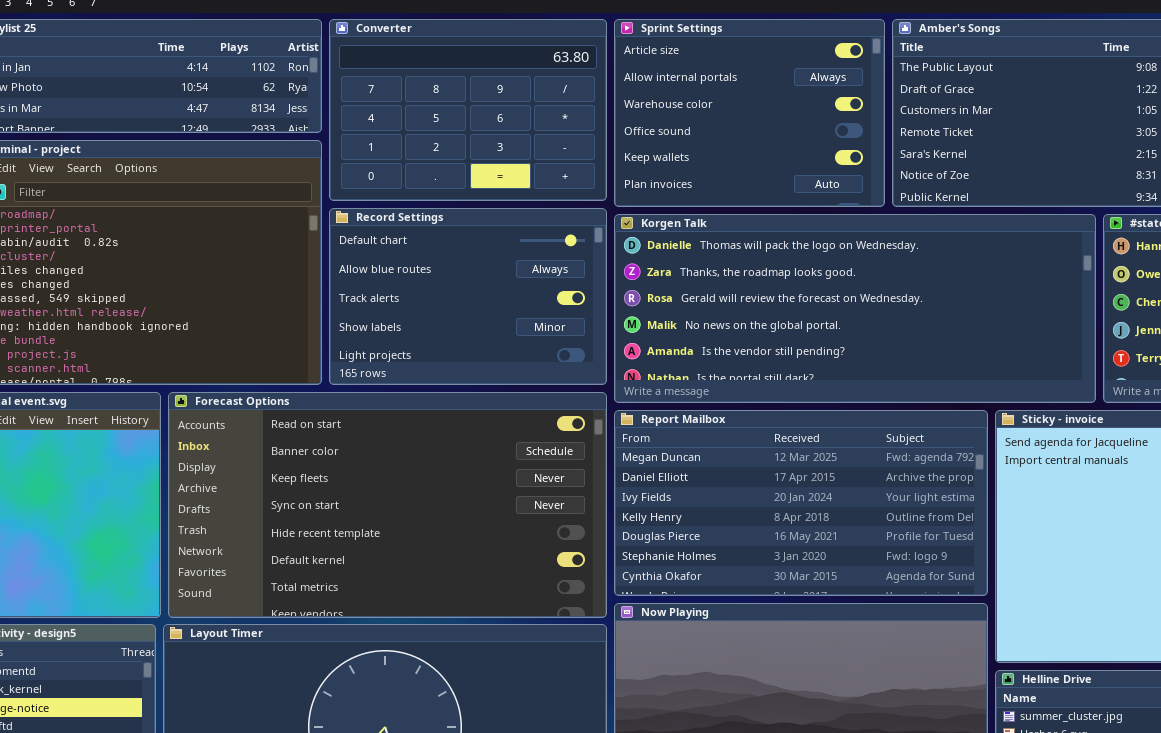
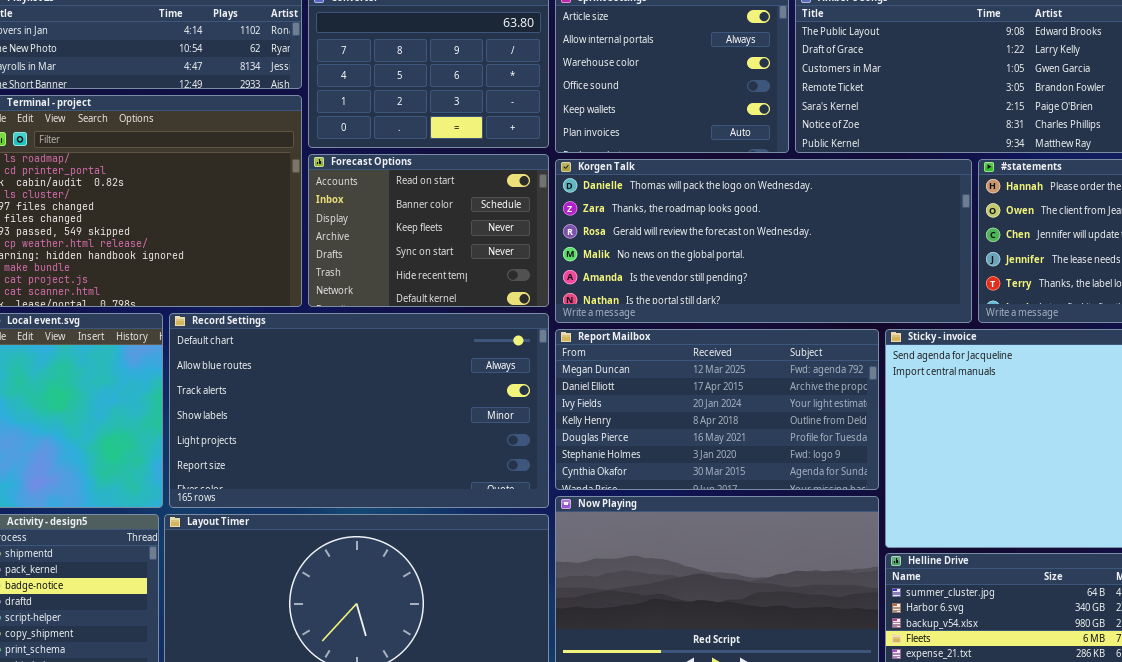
Record Settings: [329,208,607,385] -> [169,313,549,508], moved, resized
Forecast Options: [168,392,607,618] -> [308,154,549,307], moved, resized

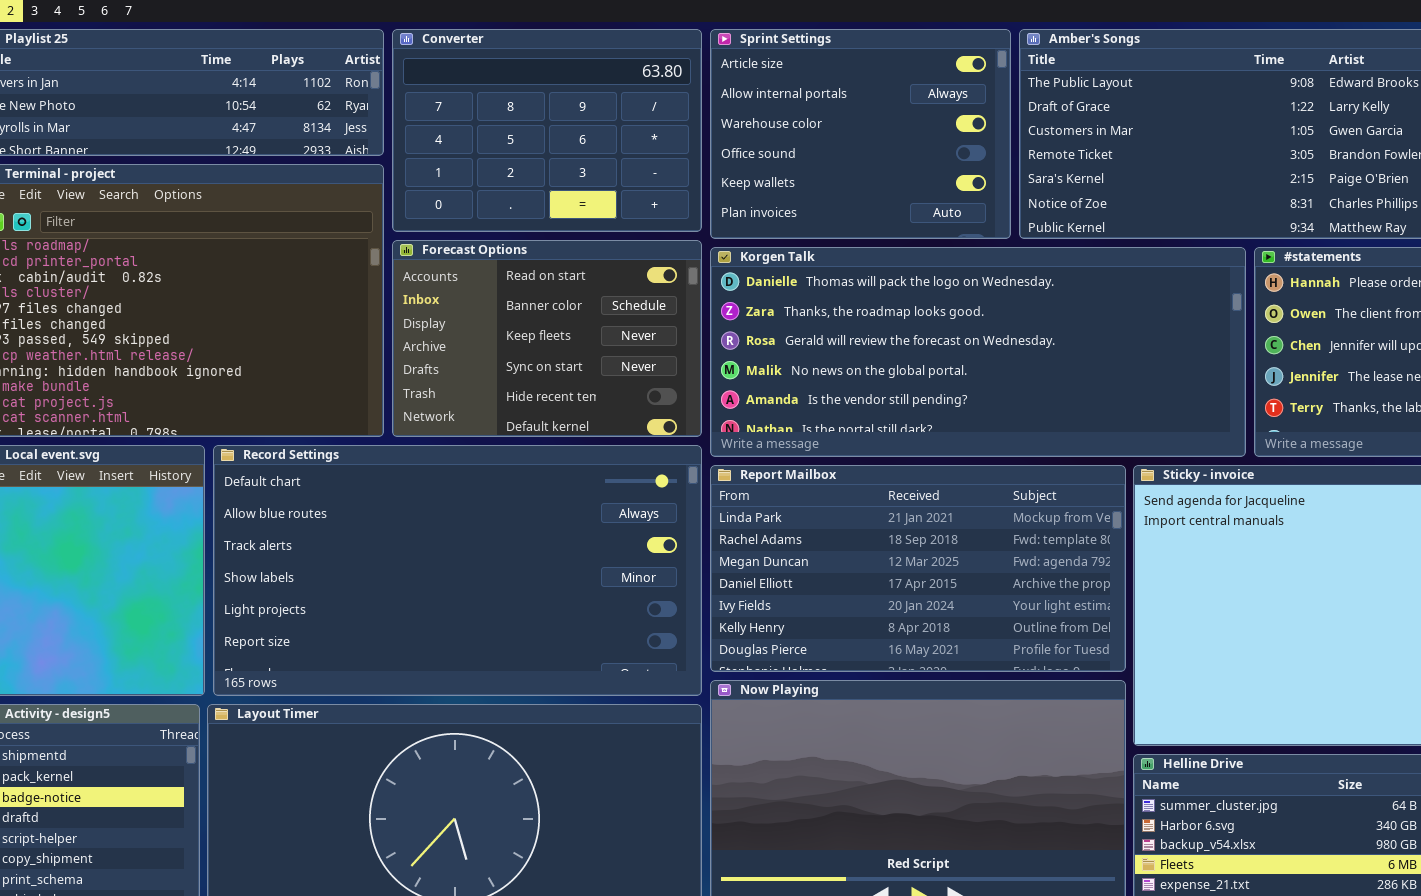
Report Mailbox: [555,329,879,490] -> [710,465,1126,672], scrolled up 2 rows

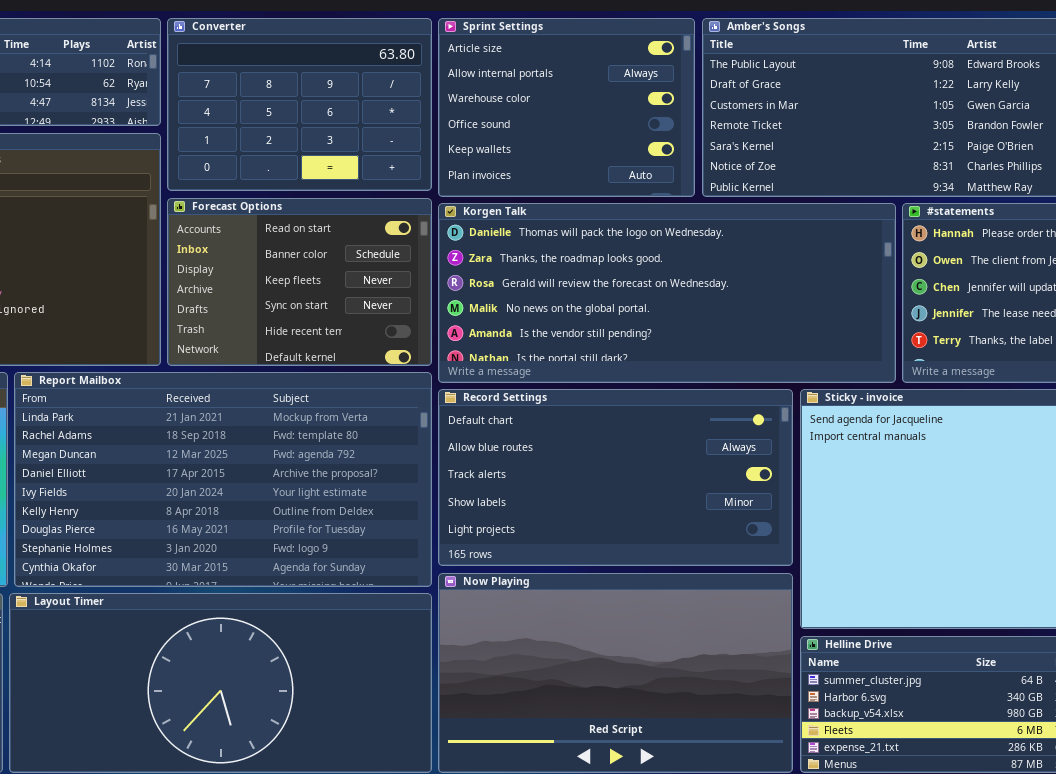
Record Settings: [213,445,702,696] -> [438,389,793,566], moved, resized
Report Mailbox: [710,465,1126,672] -> [14,372,432,587], moved, resized

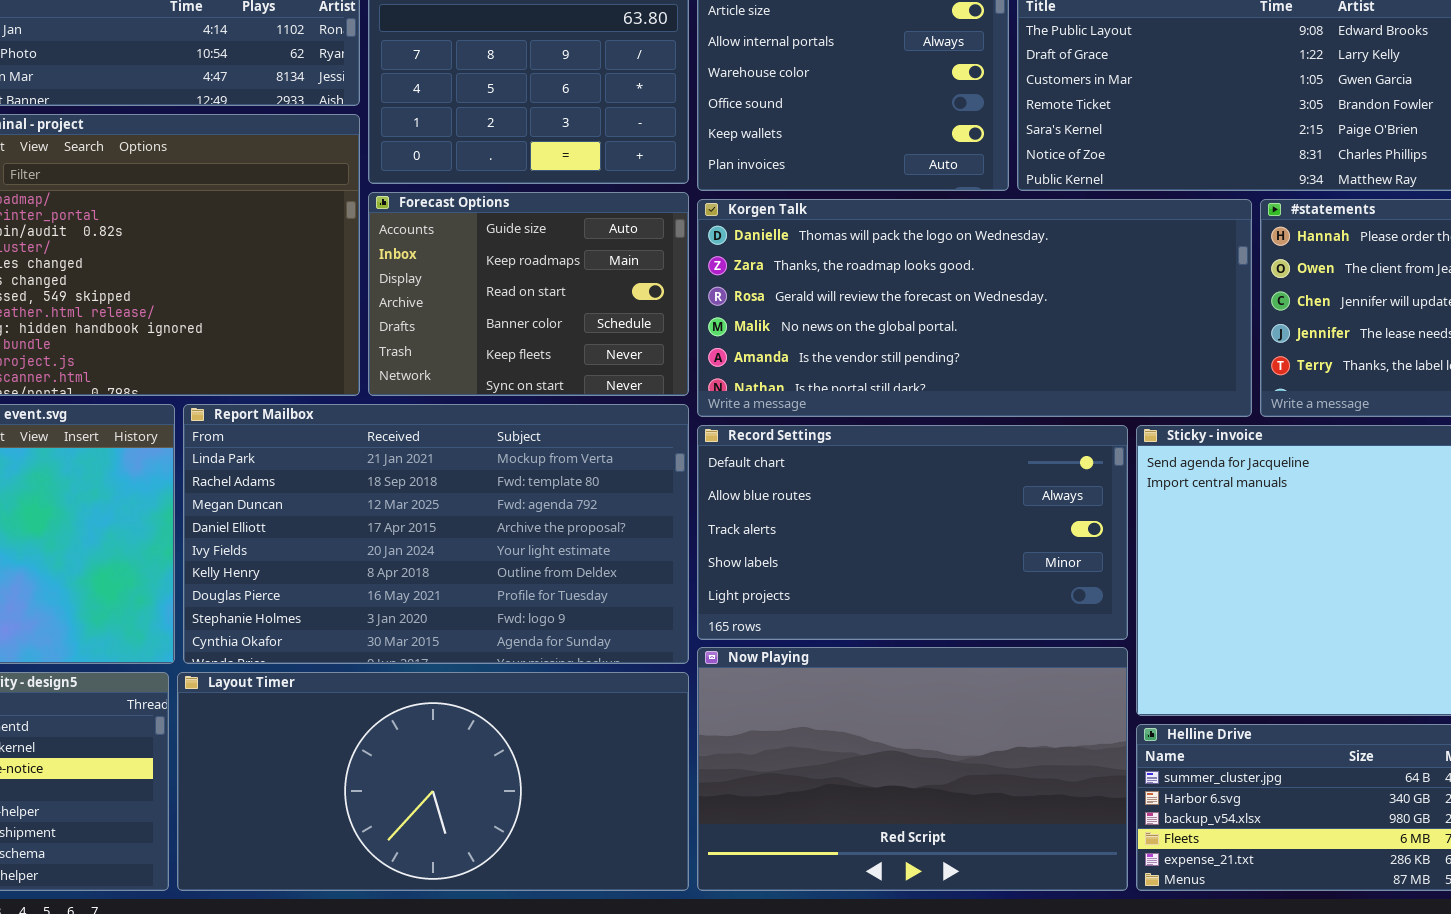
Forecast Options: [167,198,432,366] -> [368,192,689,396], scrolled up 2 rows

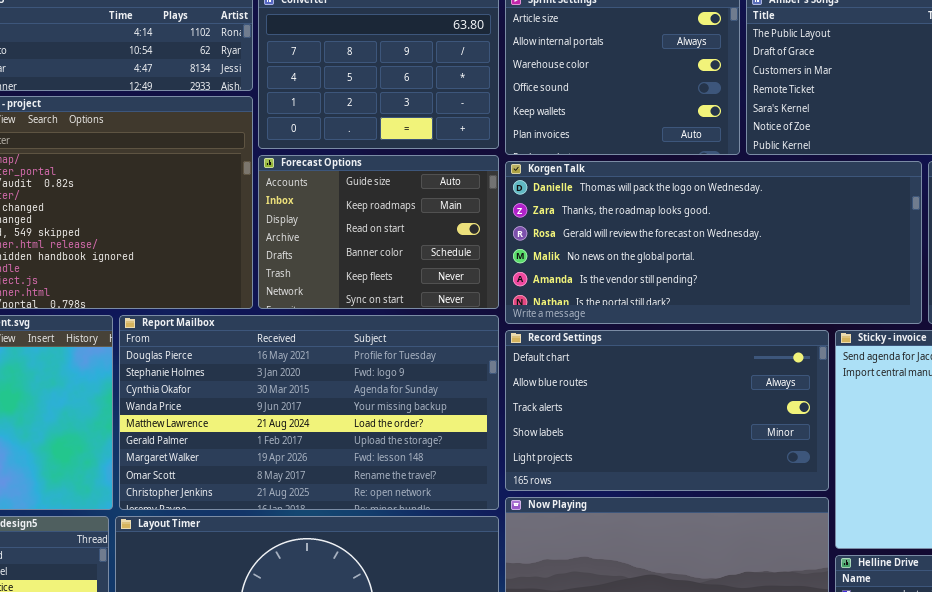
Report Mailbox: [183,404,689,664] -> [119,315,499,510], scrolled down 6 rows

